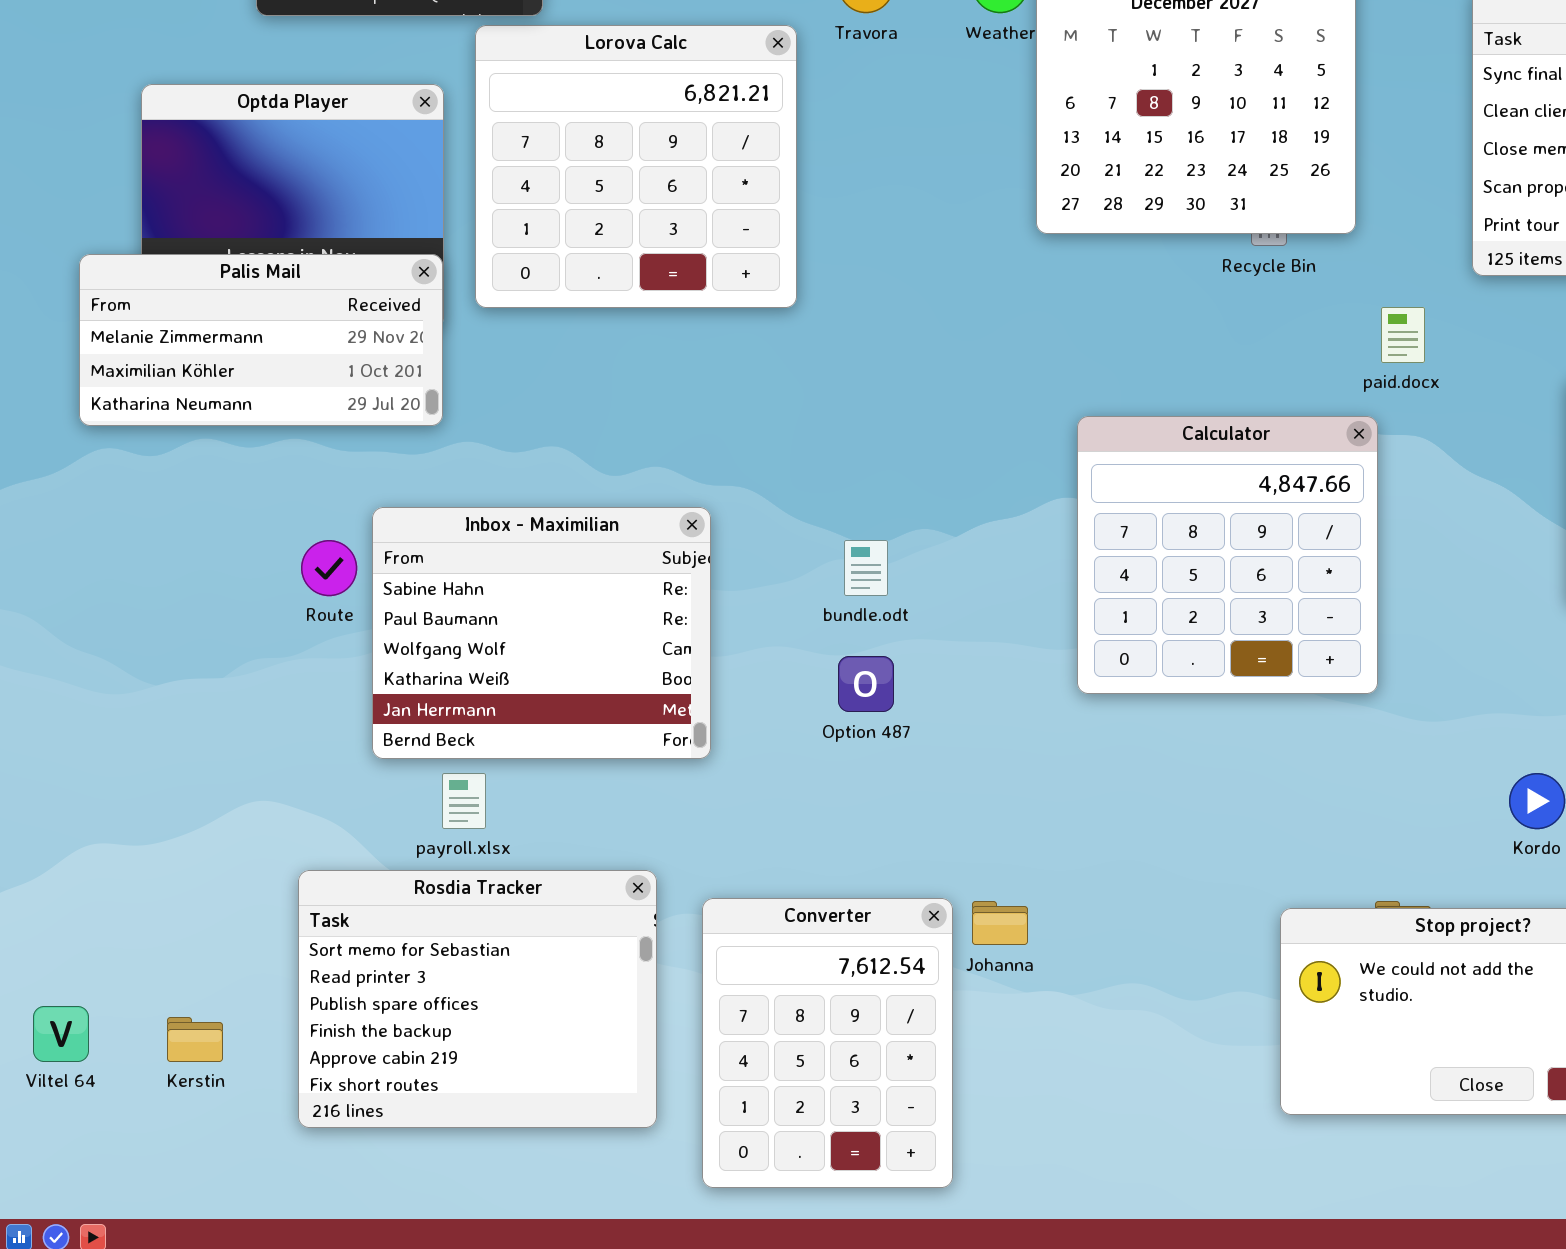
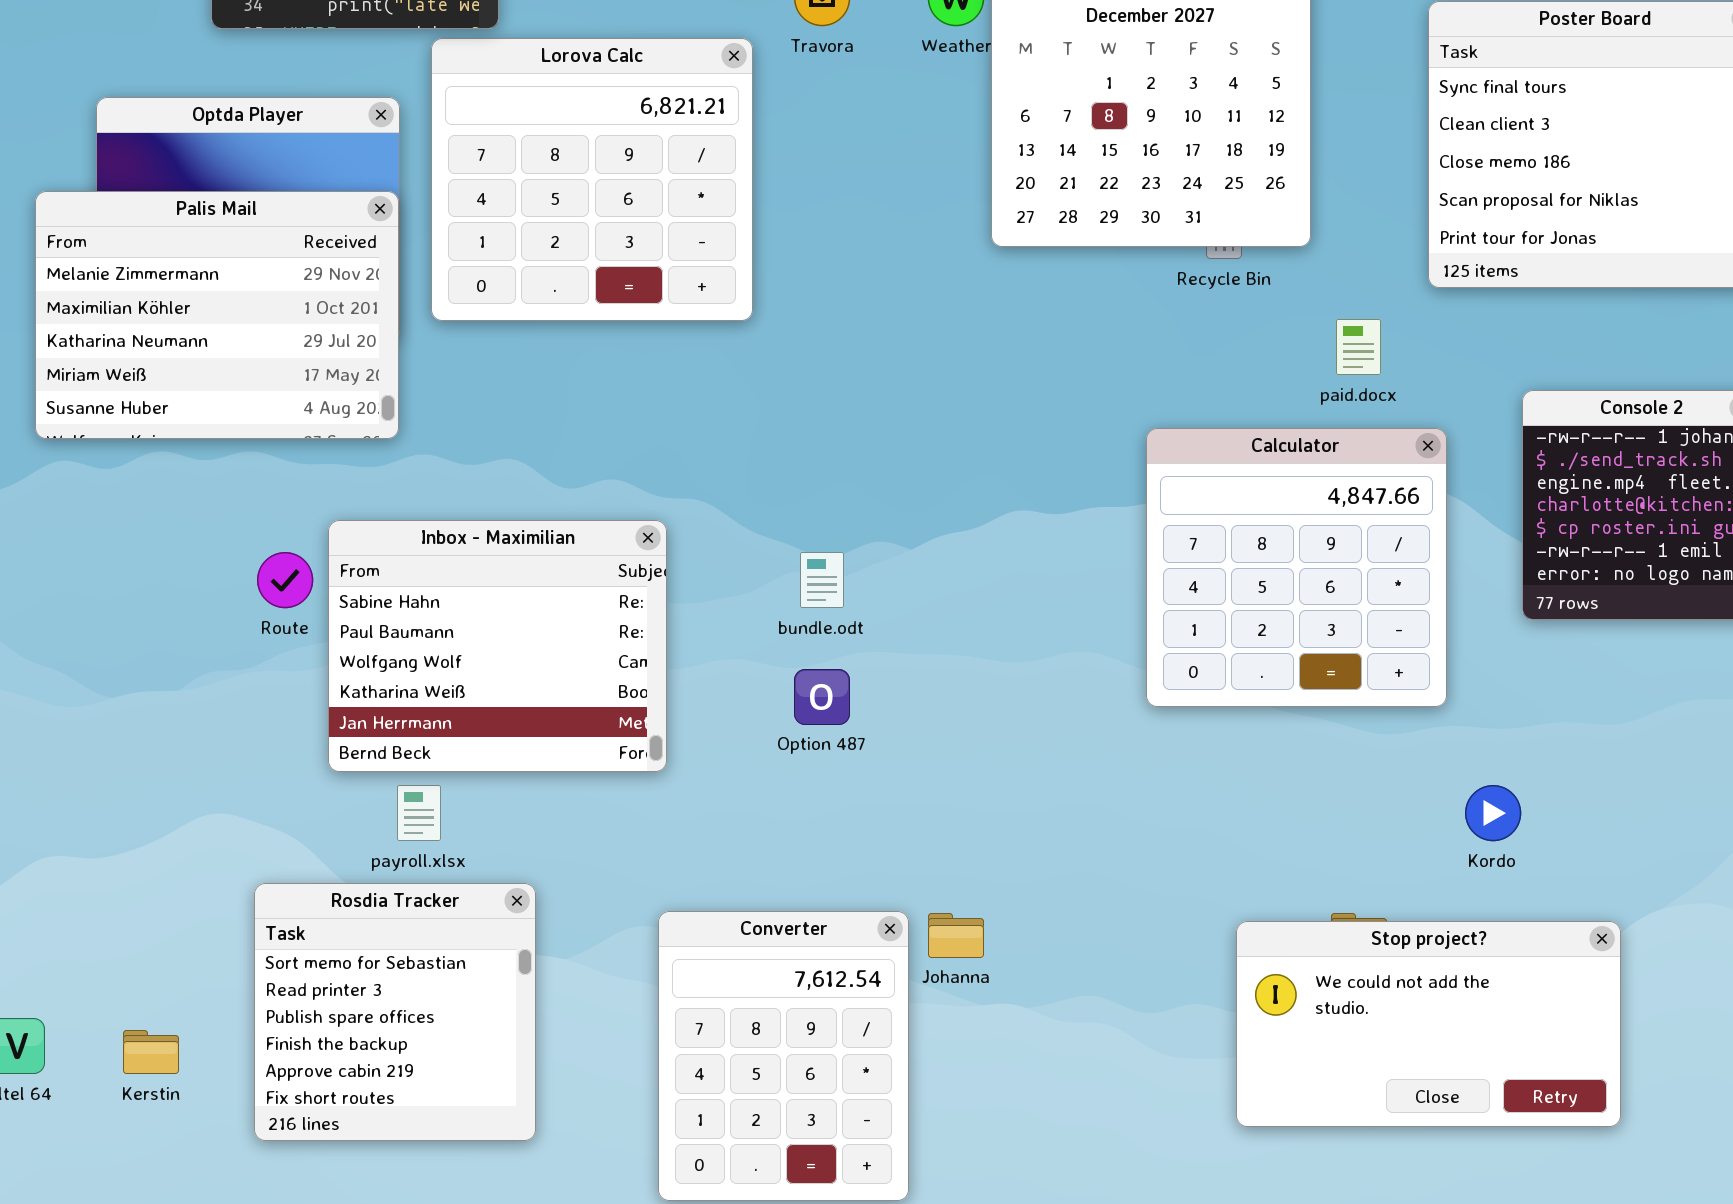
Palis Mail: [79,254,443,426] -> [35,191,399,439], resized
Calculator: [1077,416,1378,694] -> [1146,428,1447,707], moved
Rosdia Tracker: [298,870,657,1128] -> [254,883,536,1141], resized

